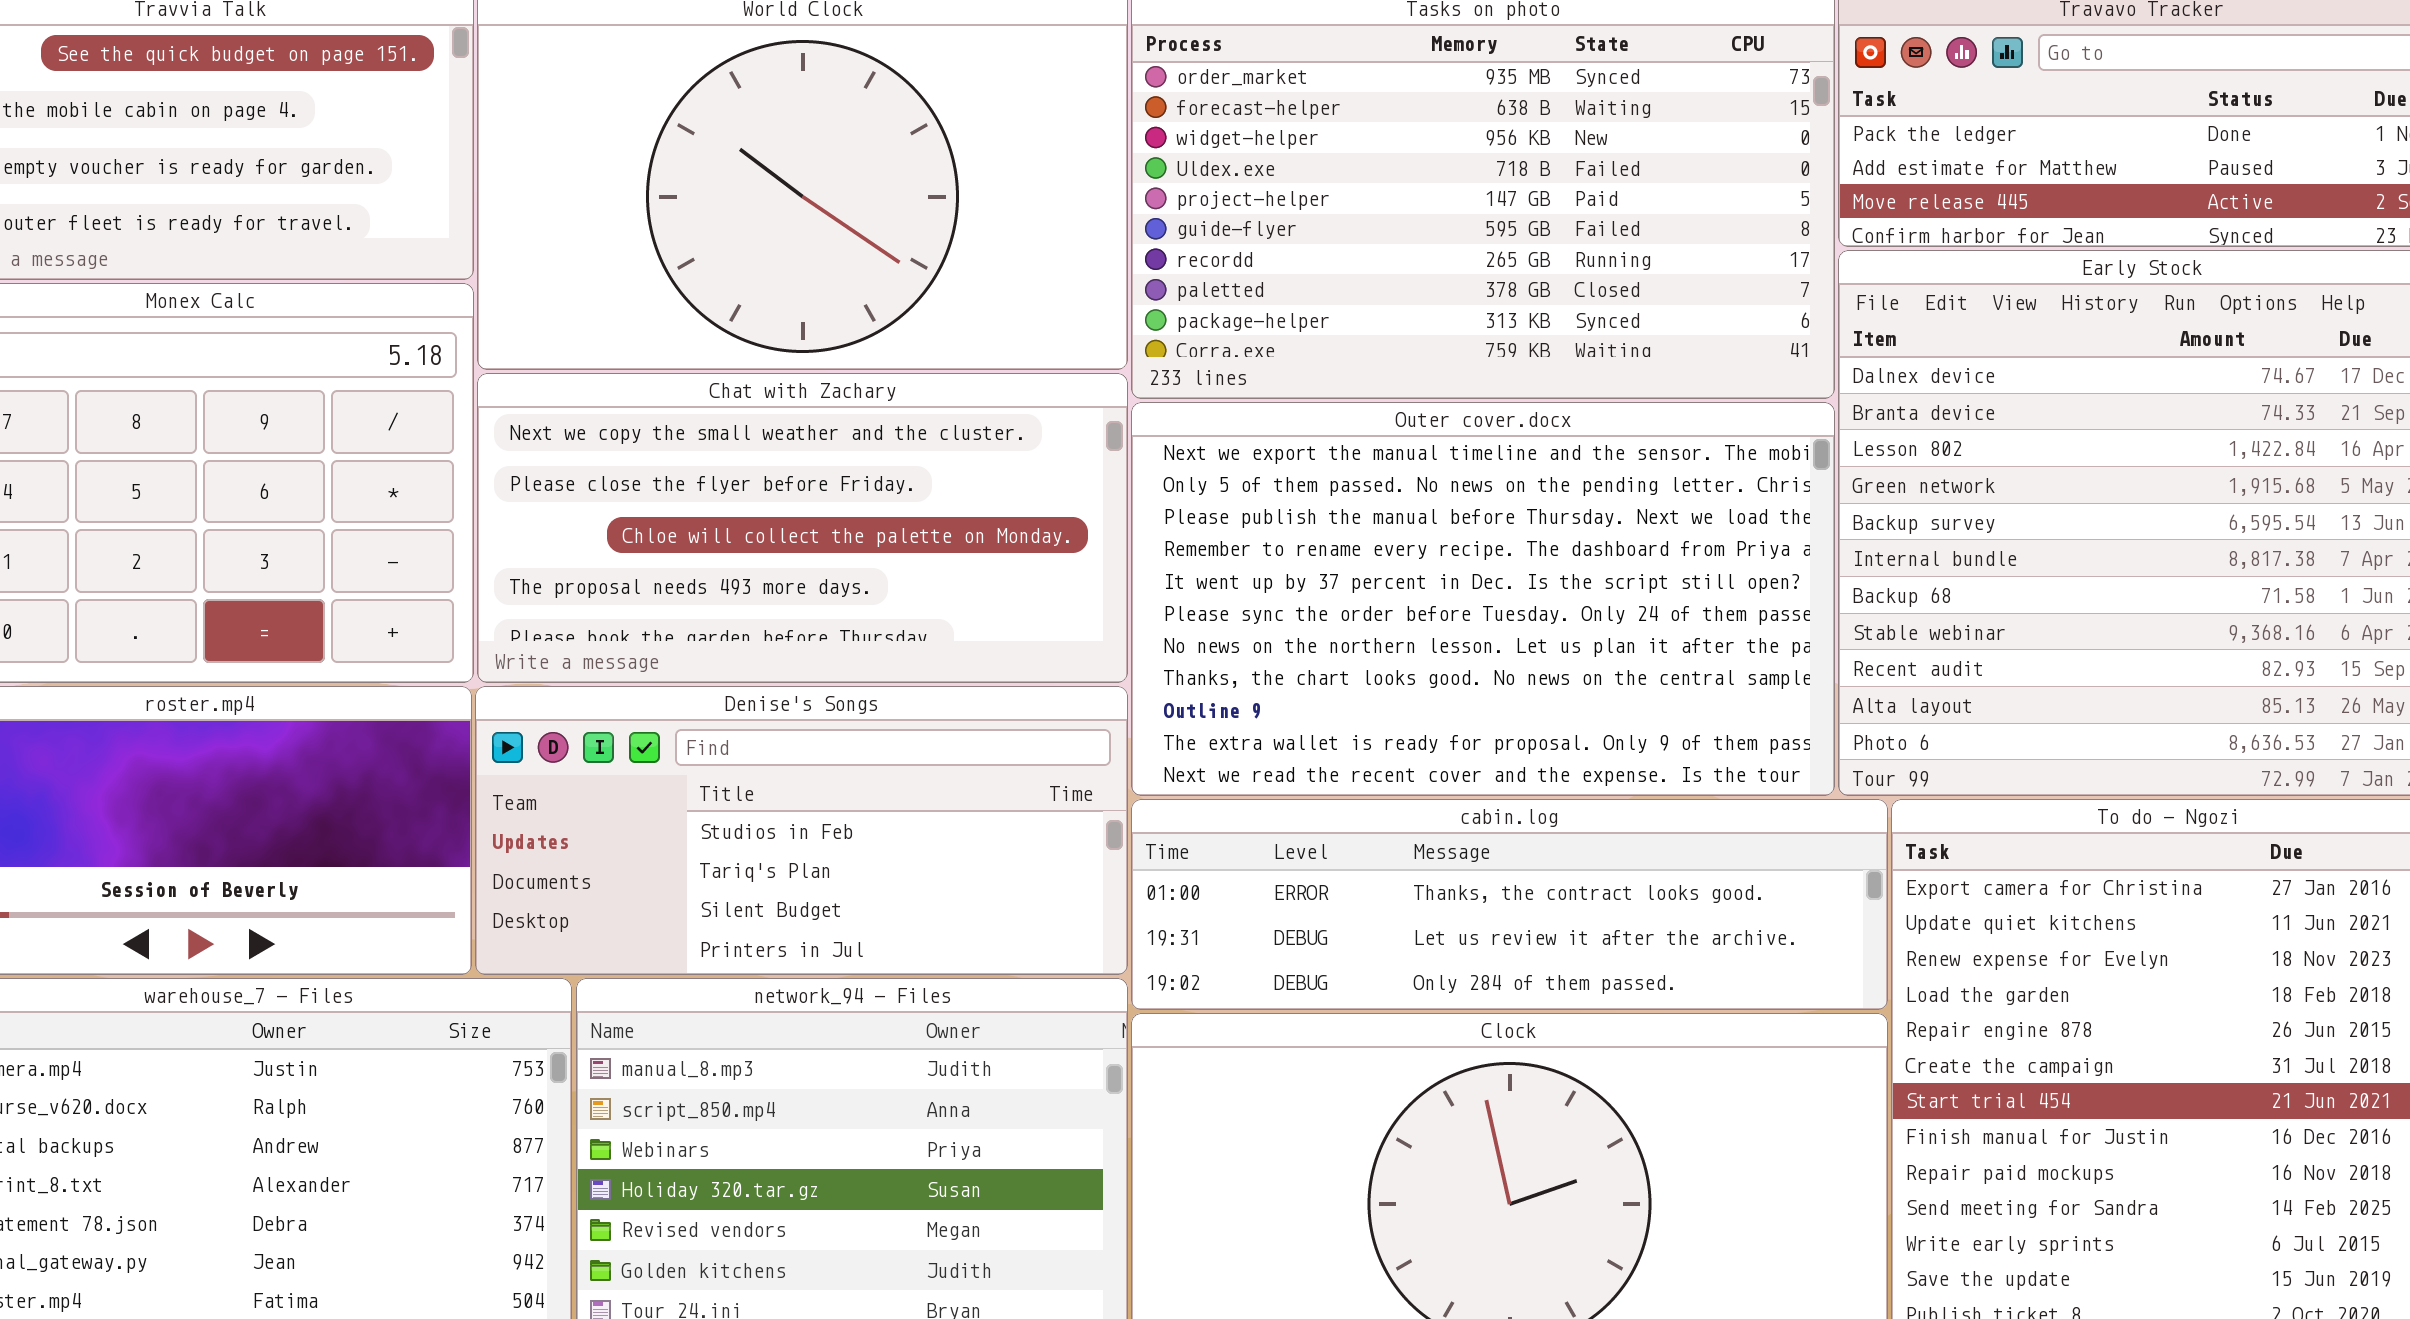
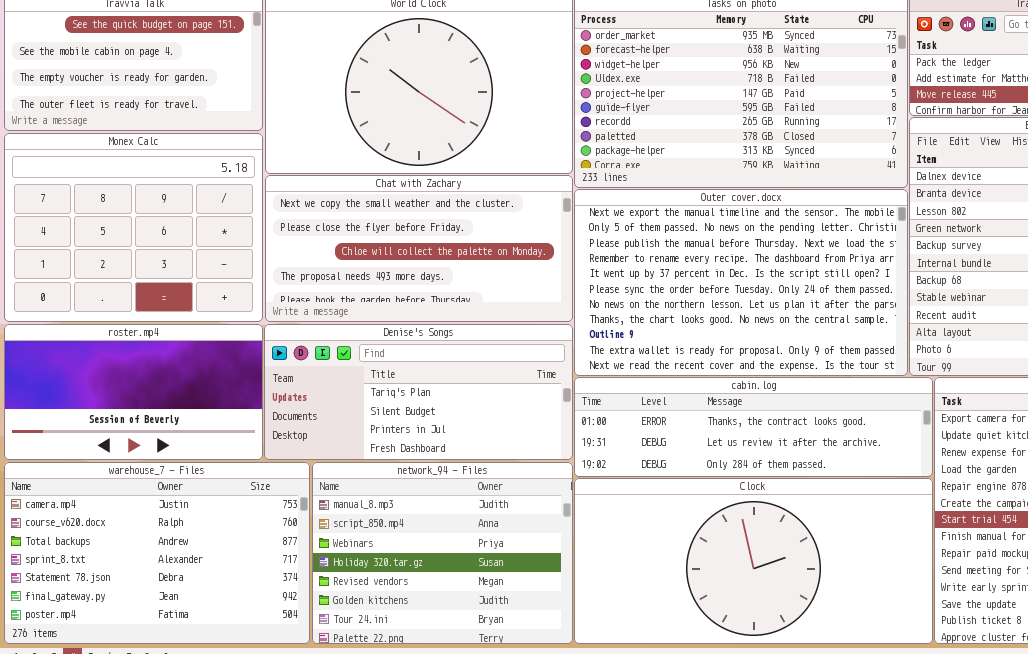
Denise's Songs: [475,686,1128,975] -> [264,324,573,460], scrolled down 1 row

